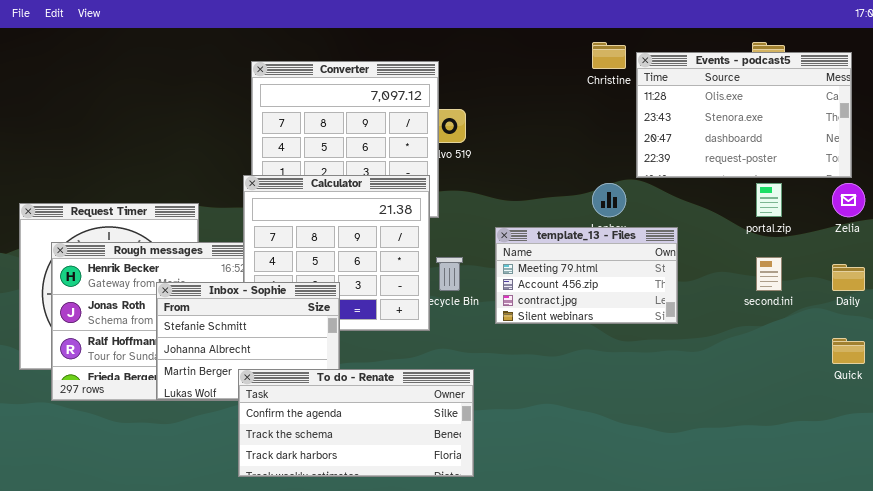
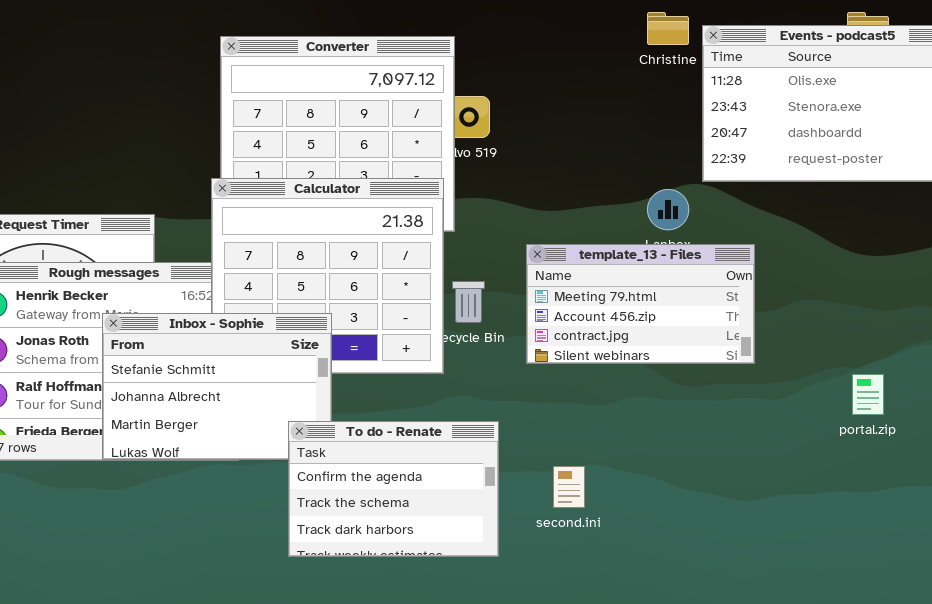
portal.zip: [756,183,782,217] -> [852,374,884,415], moved
second.ini: [756,257,782,291] -> [553,466,585,508], moved
To do - Renate: [238,369,474,477] -> [288,421,499,557], resized

